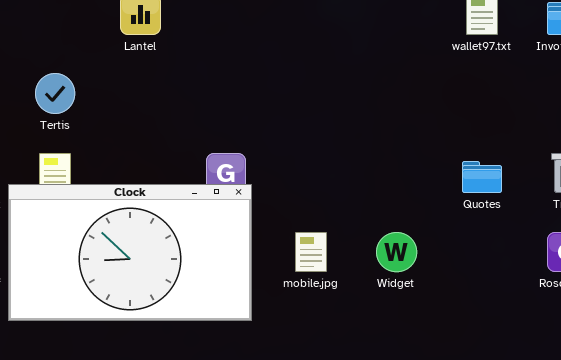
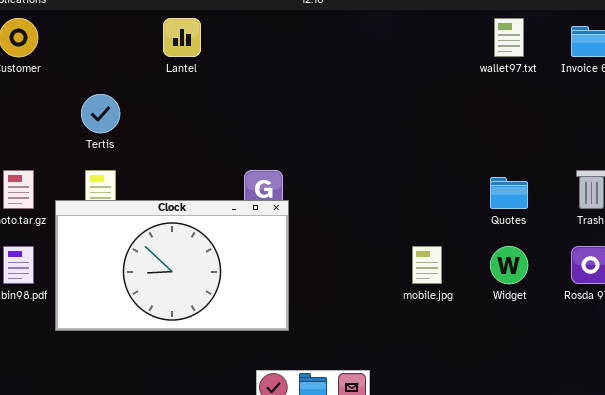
mobile.jpg: [295,232,327,272] -> [412,246,442,284], moved
Widget: [376,232,417,272] -> [490,246,528,284], moved

